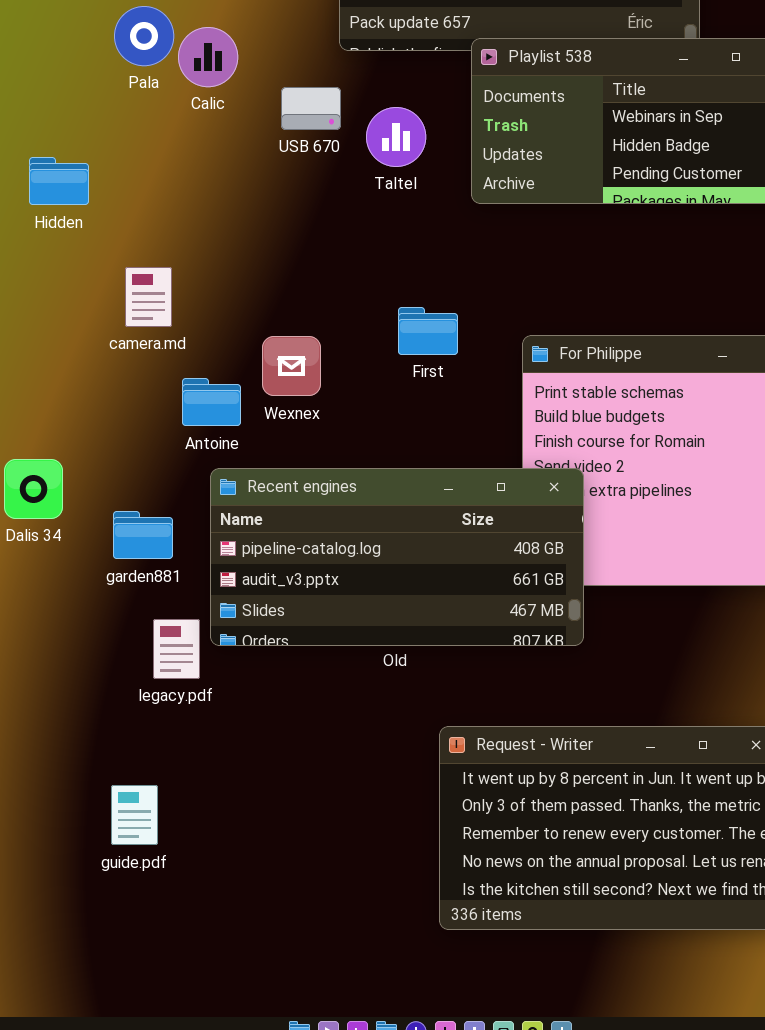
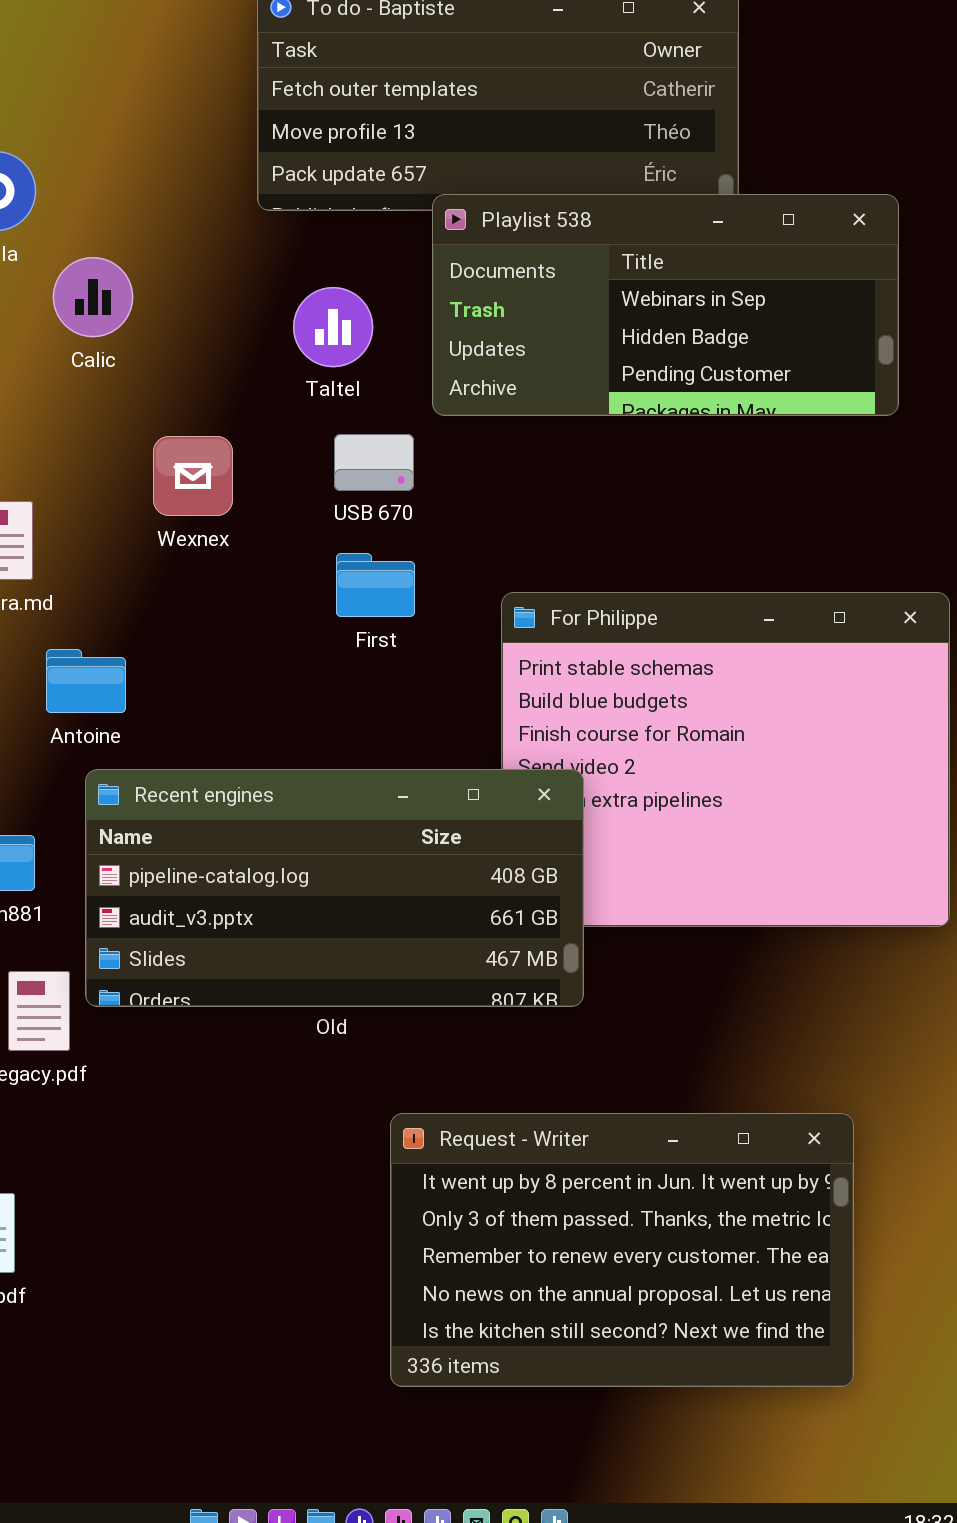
Calic: [178,27,238,87] -> [53,257,133,337], moved
USB 670: [281,87,341,130] -> [334,434,414,491], moved
Wexnex: [262,336,321,396] -> [153,436,233,516], moved

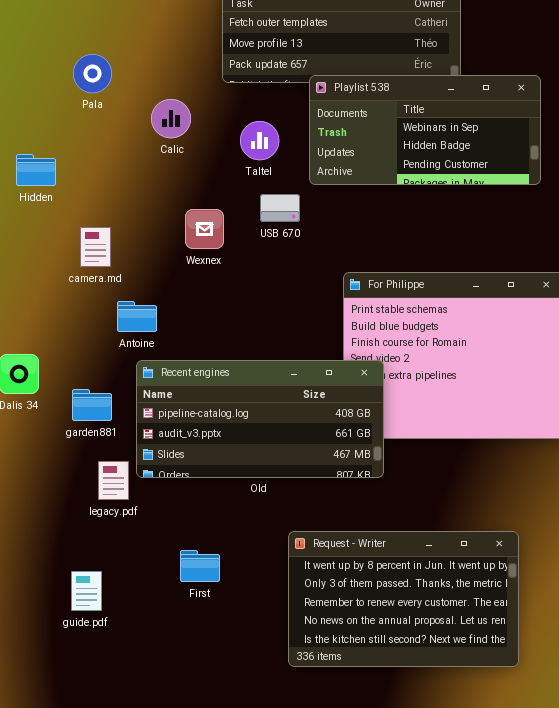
Calic: [53,257,133,337] -> [151,99,191,138], moved
Wexnex: [153,436,233,516] -> [185,209,224,249], moved
First: [336,553,415,617] -> [180,550,220,582], moved

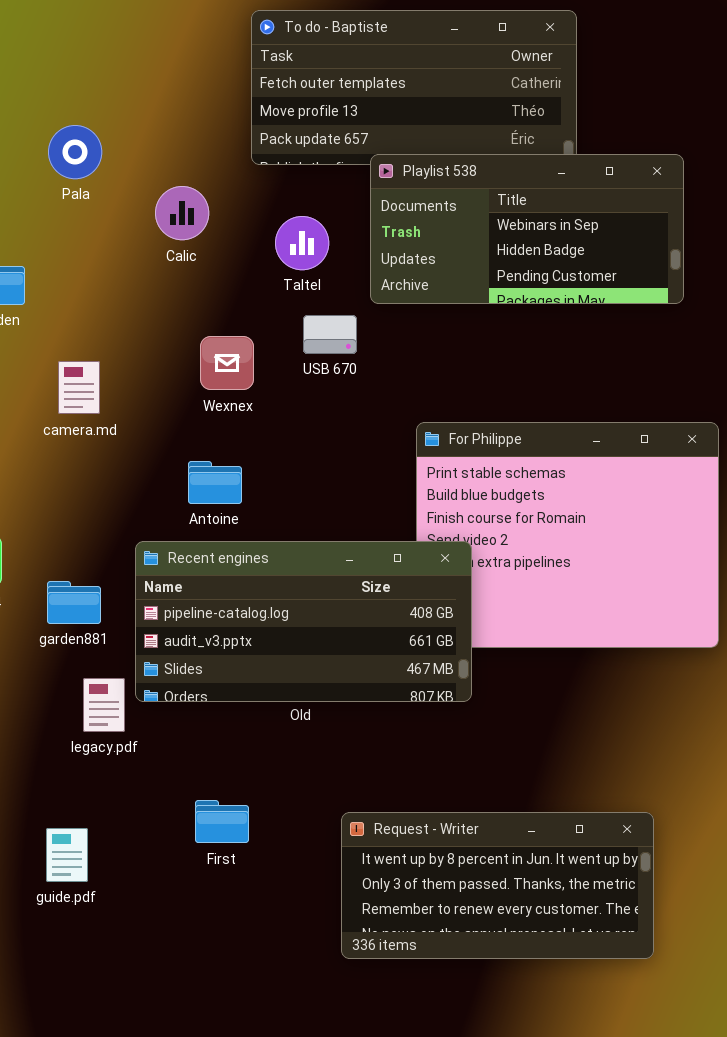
Antoine: [117,301,157,332] -> [188,461,242,504], moved
Request - Writer: [288,531,519,667] -> [341,812,654,959], resized

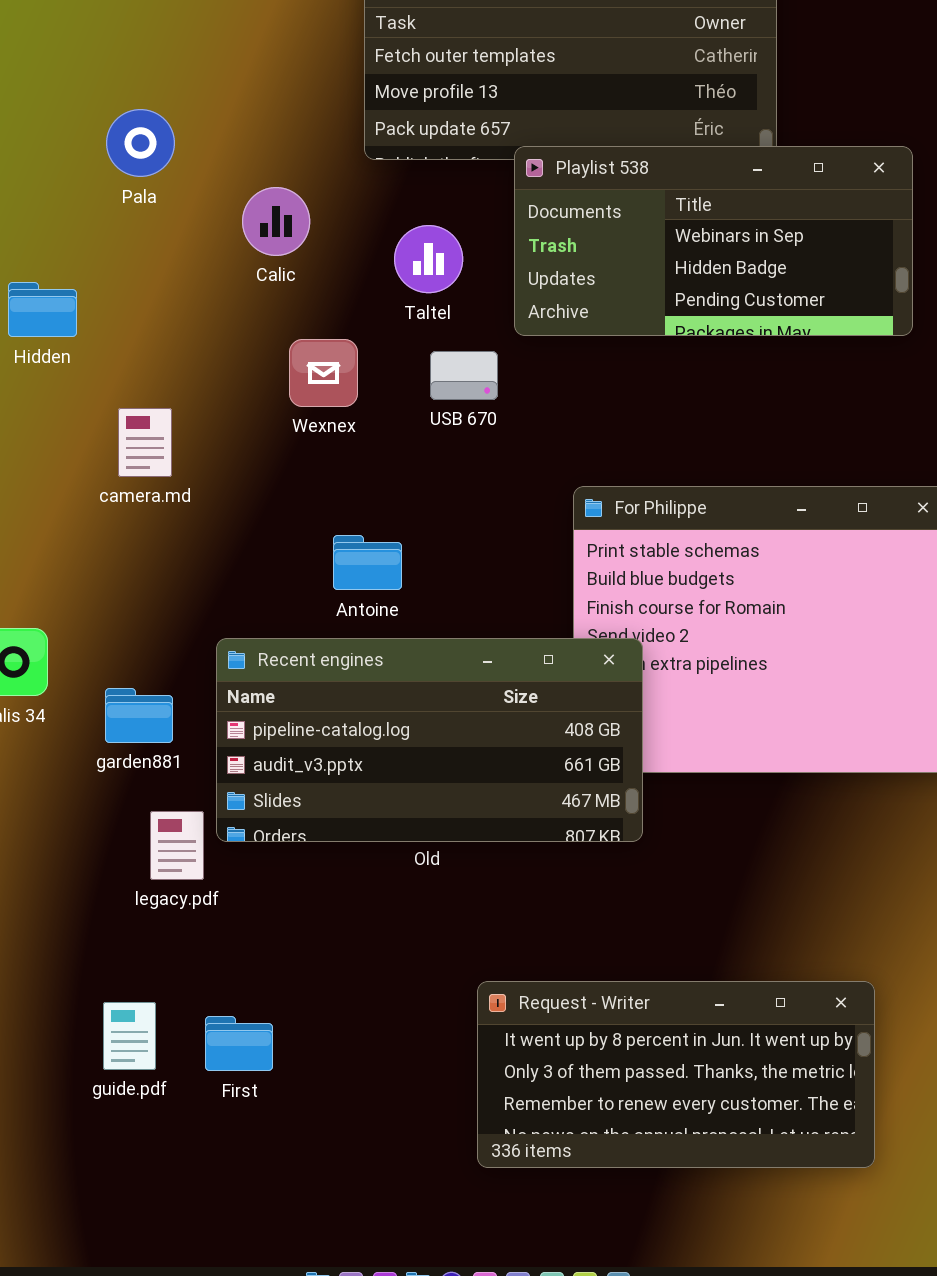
Wexnex: [200,336,254,390] -> [289,339,358,407], moved
Antoine: [188,461,242,504] -> [333,535,402,590], moved
First: [195,800,249,843] -> [205,1016,273,1071], moved

